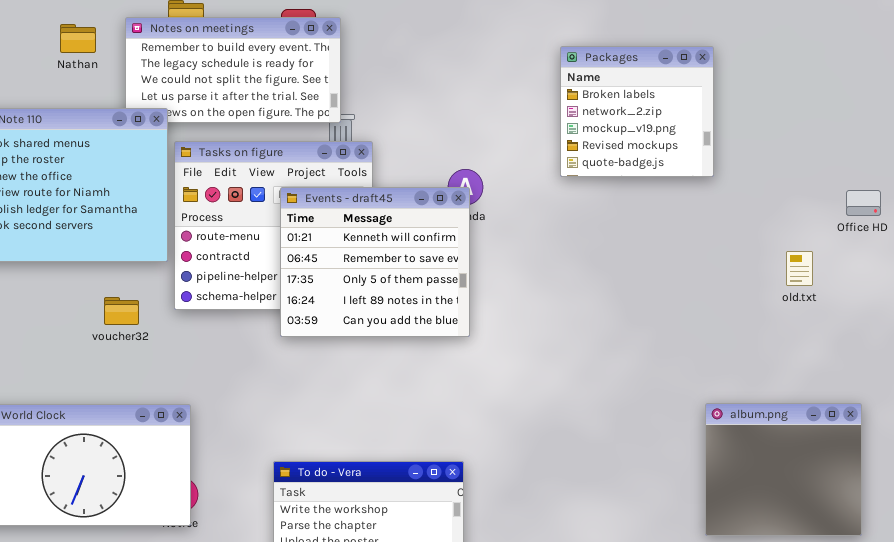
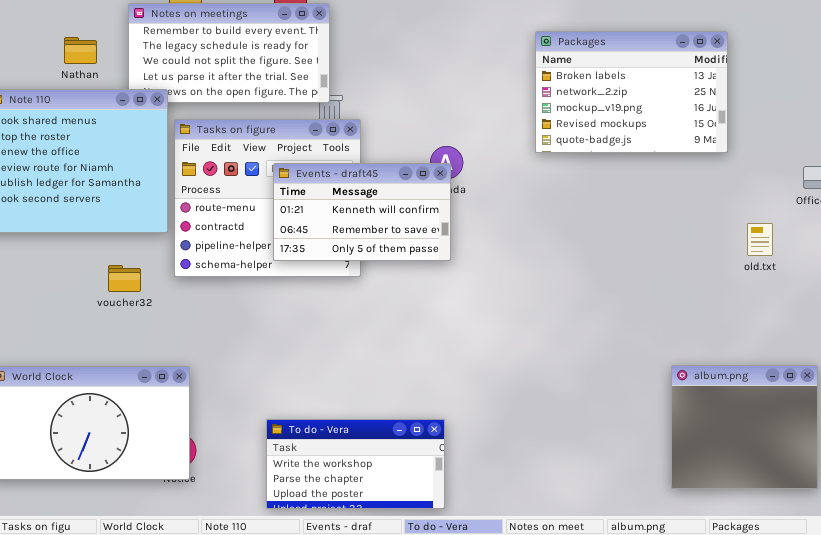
Nathan: [60,24,96,53] -> [64,37,97,64], moved
Packages: [560,46,714,177] -> [535,31,728,153], resized
Events - draft45: [280,187,470,337] -> [273,163,451,261], resized

